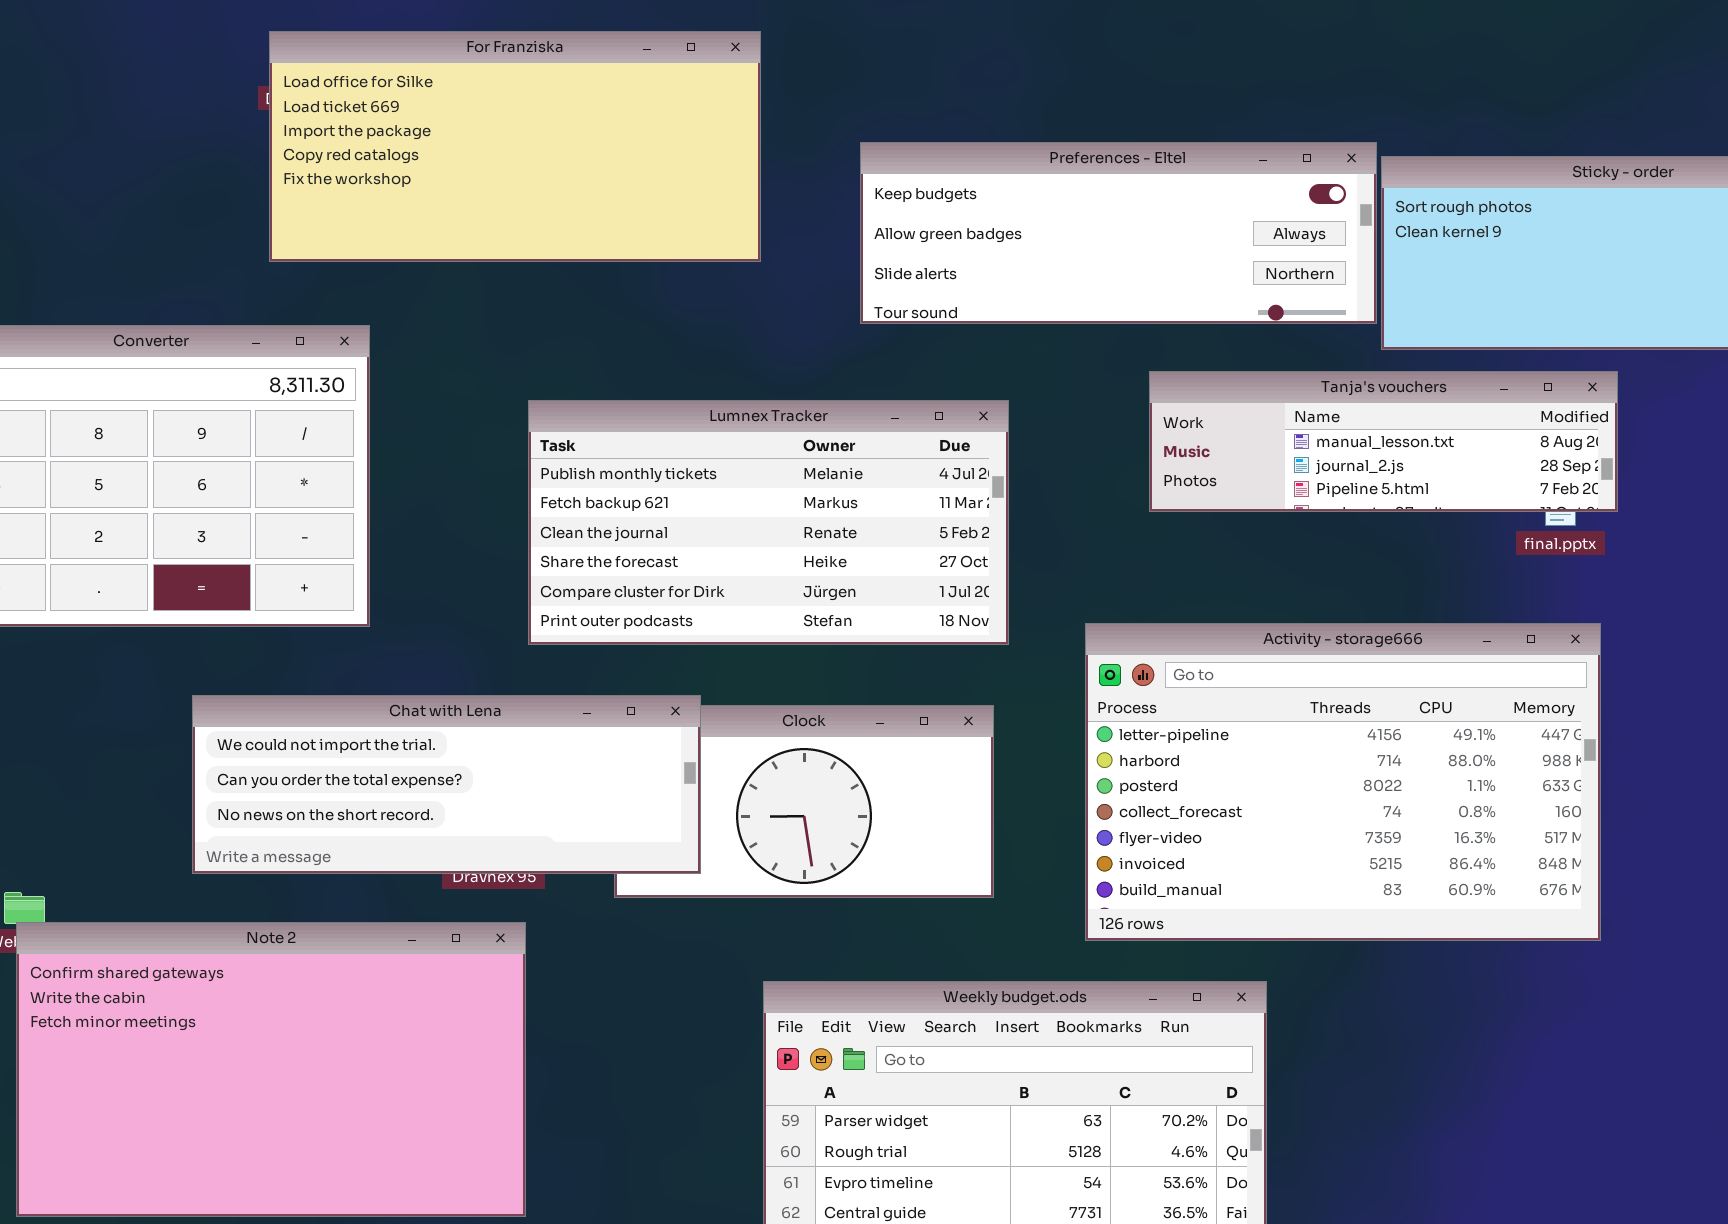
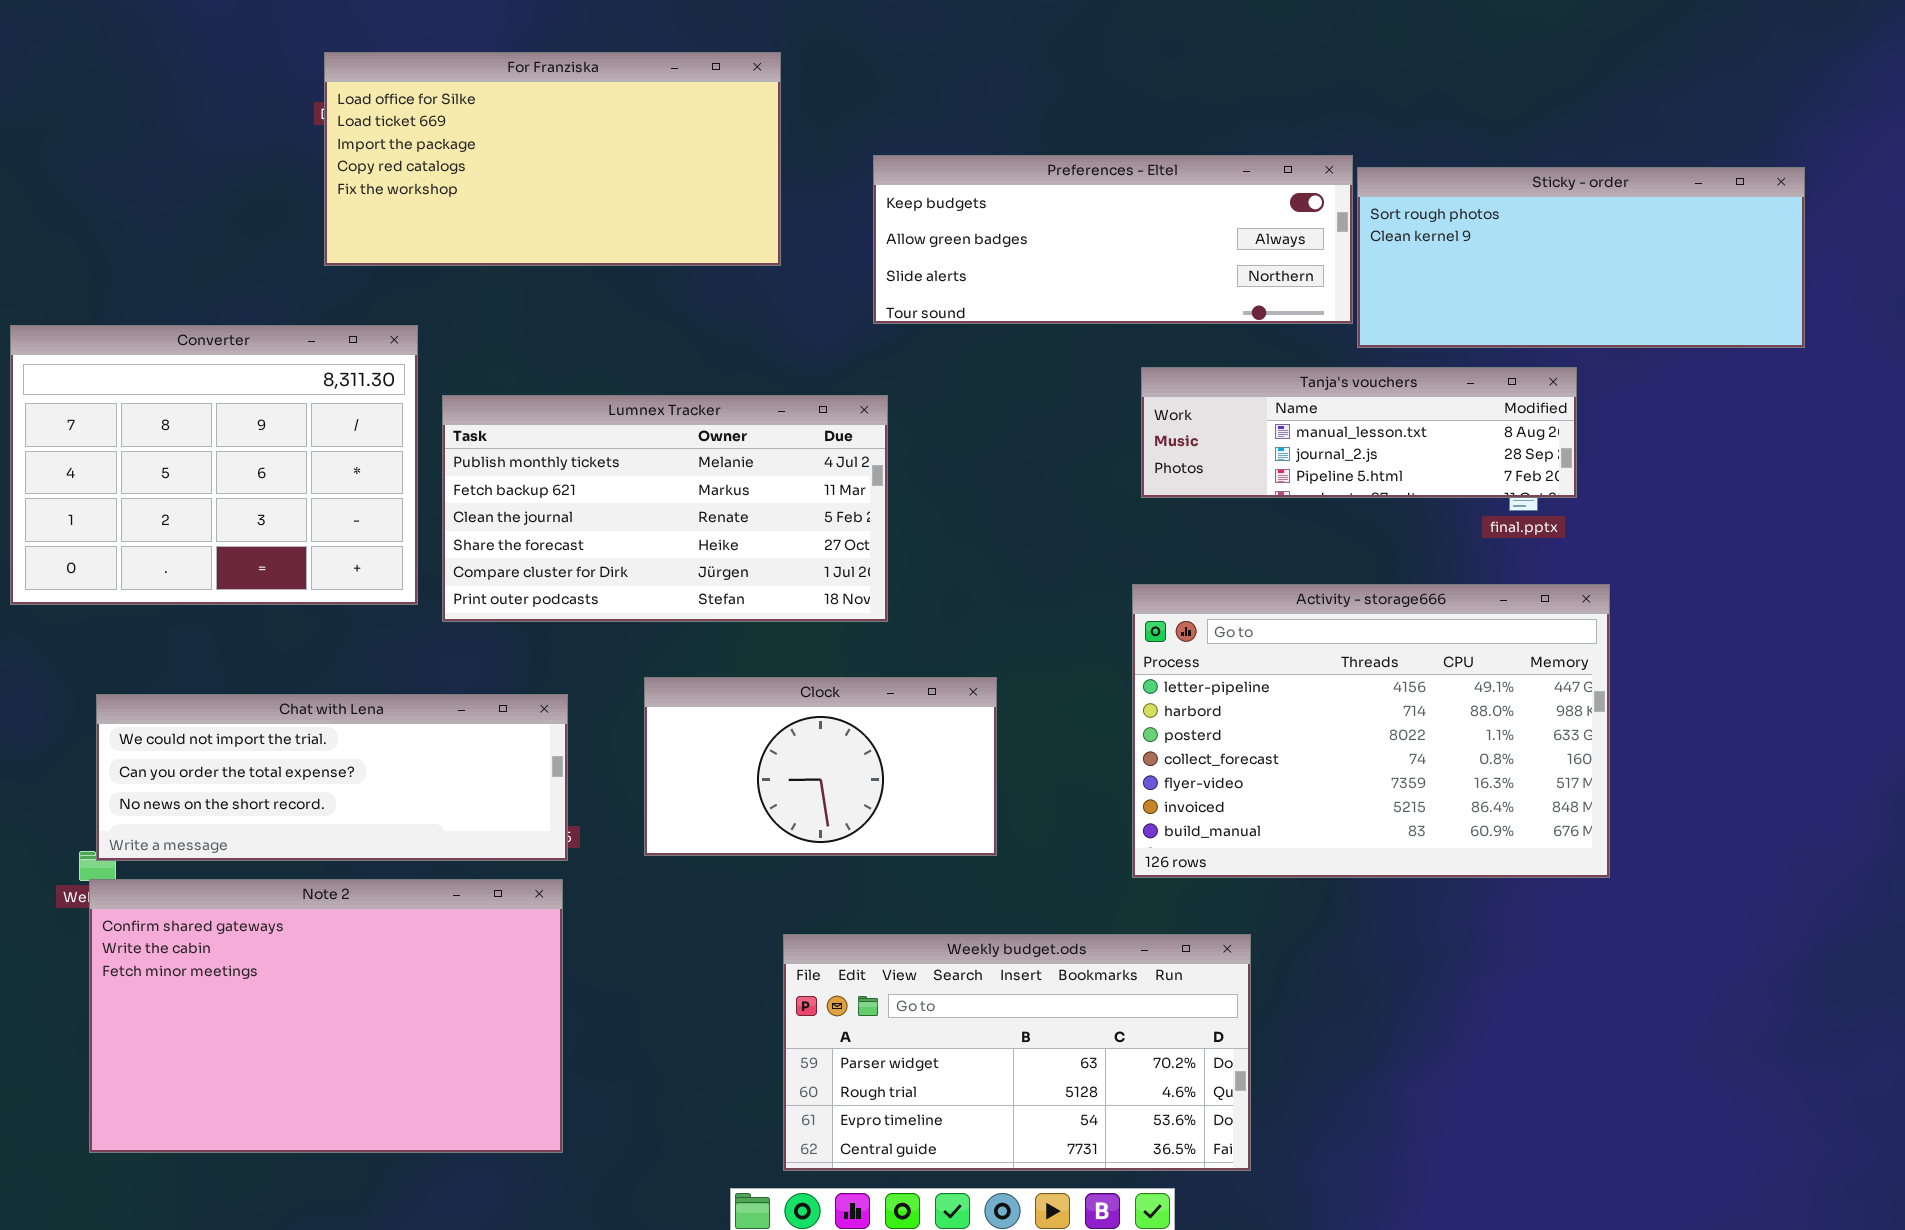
Lumnex Tracker: [528,400,1009,645] -> [442,395,888,622], moved
Activity - storage666: [1085,623,1601,941] -> [1132,584,1610,878], moved
Chat with Lena: [192,695,701,874] -> [96,694,568,861], moved

